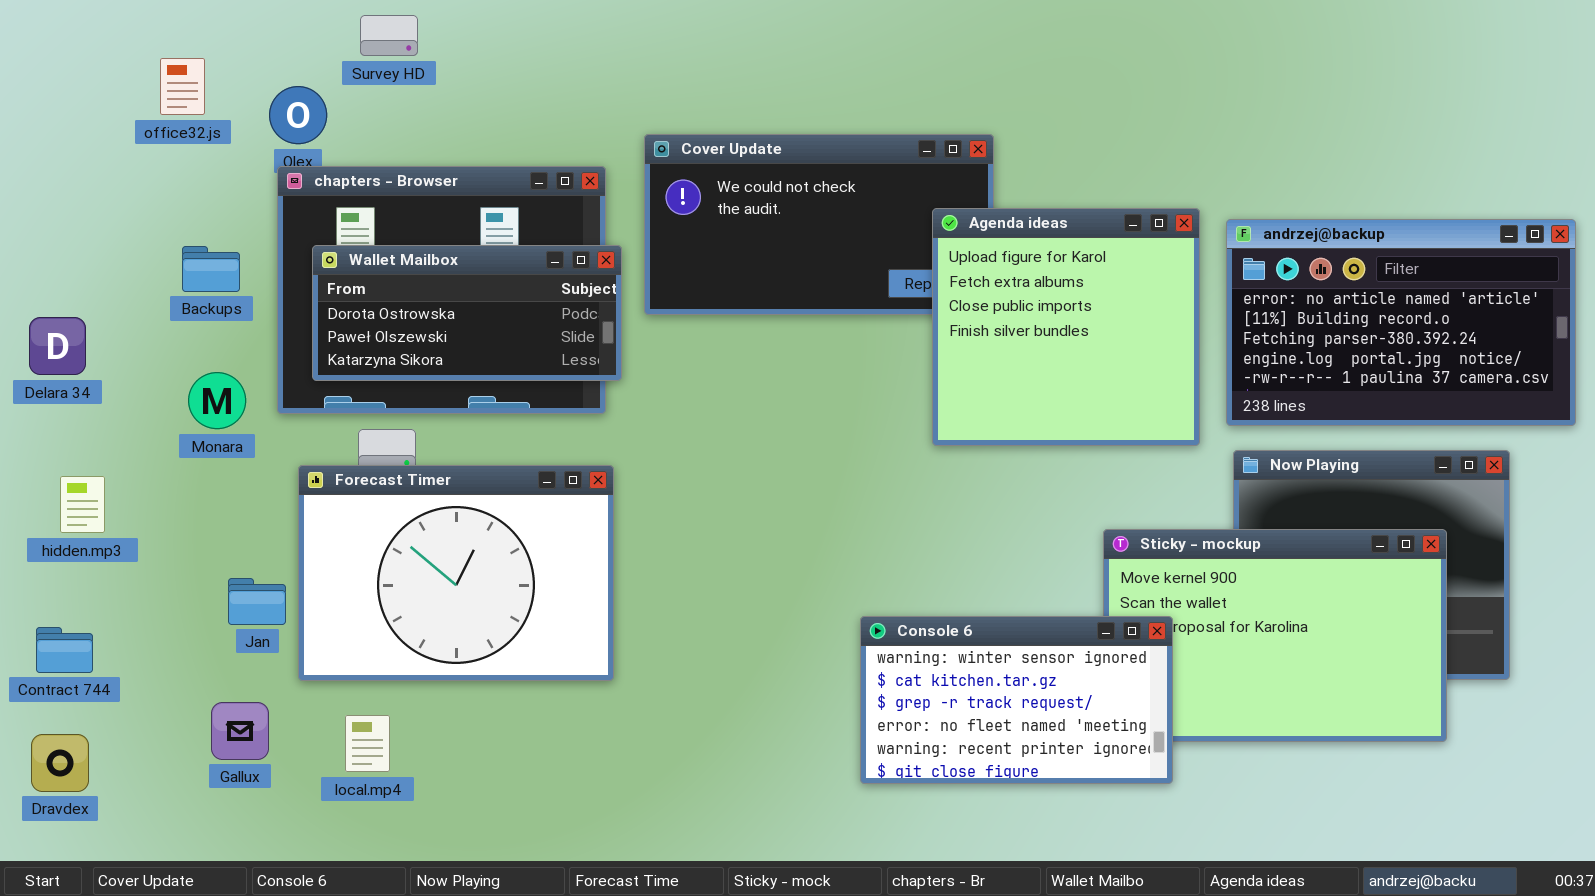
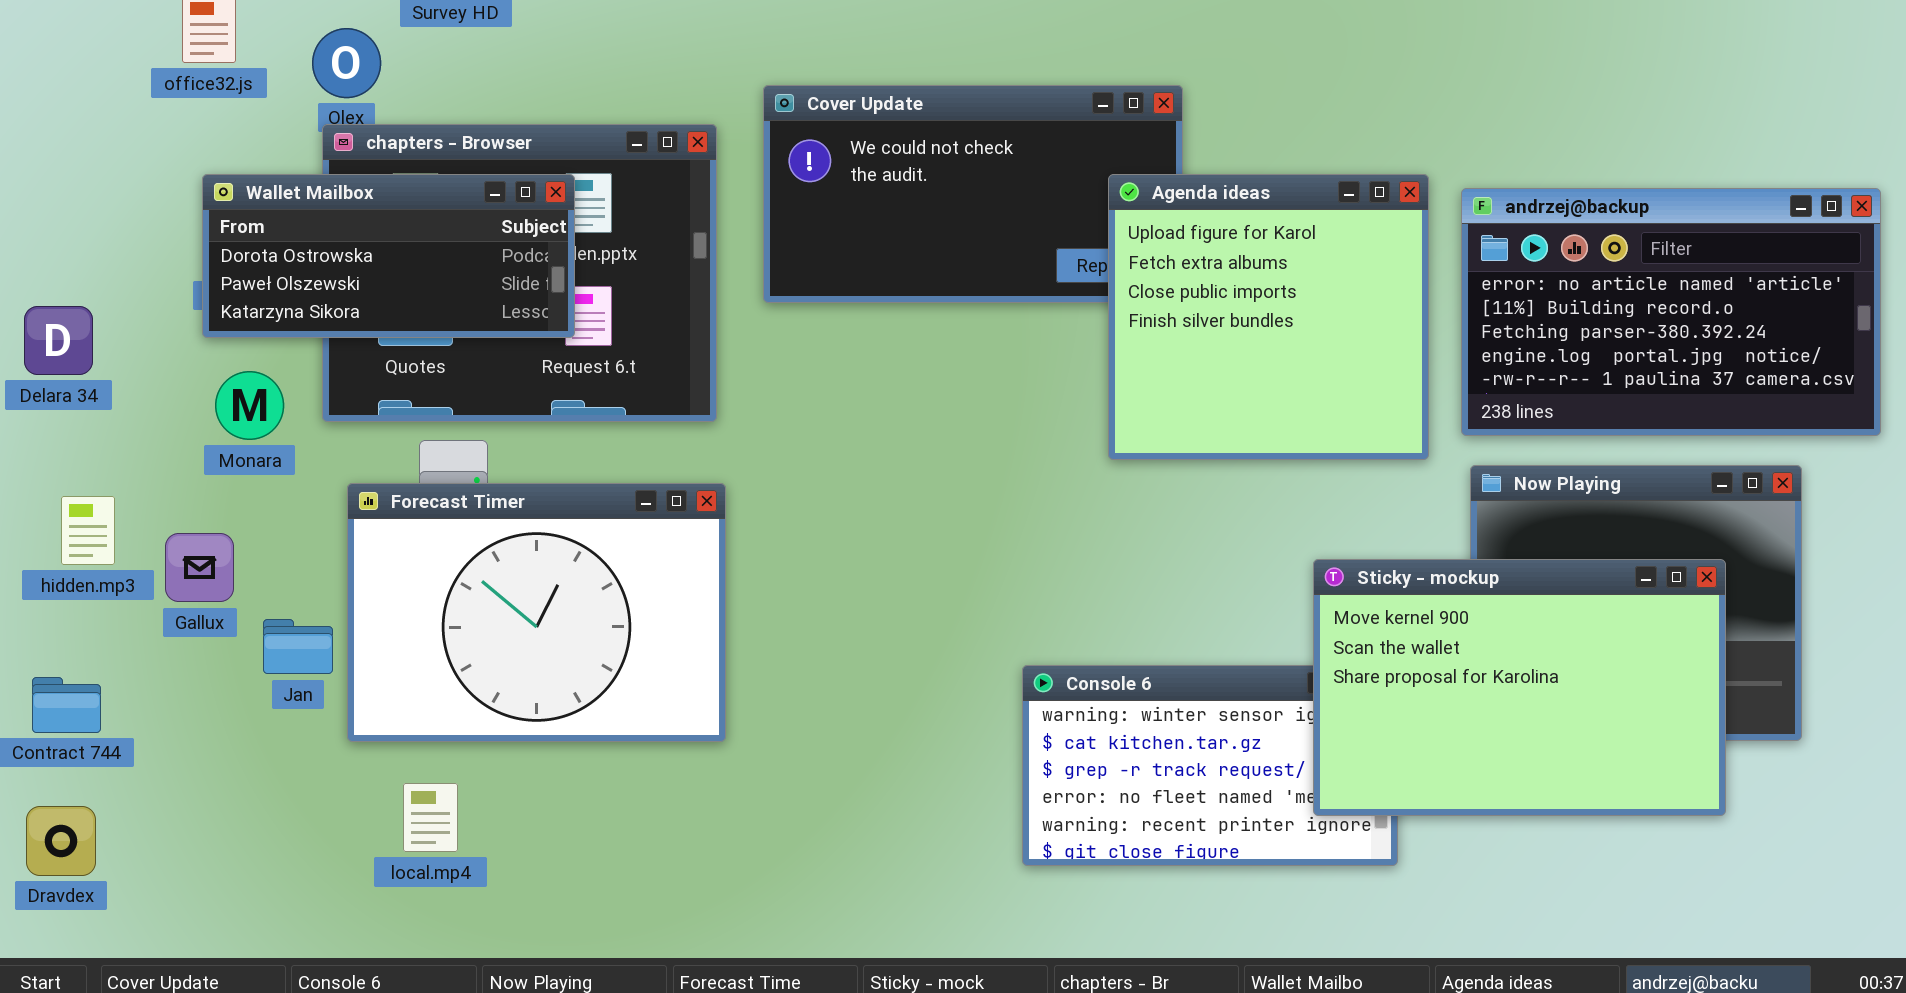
Wallet Mailbox: [312,245,622,381] -> [202,174,575,338], moved
Sticky - mockup: [1103,529,1447,742] -> [1313,559,1726,816], raised
Gallux: [211,702,269,760] -> [165,533,234,602], moved

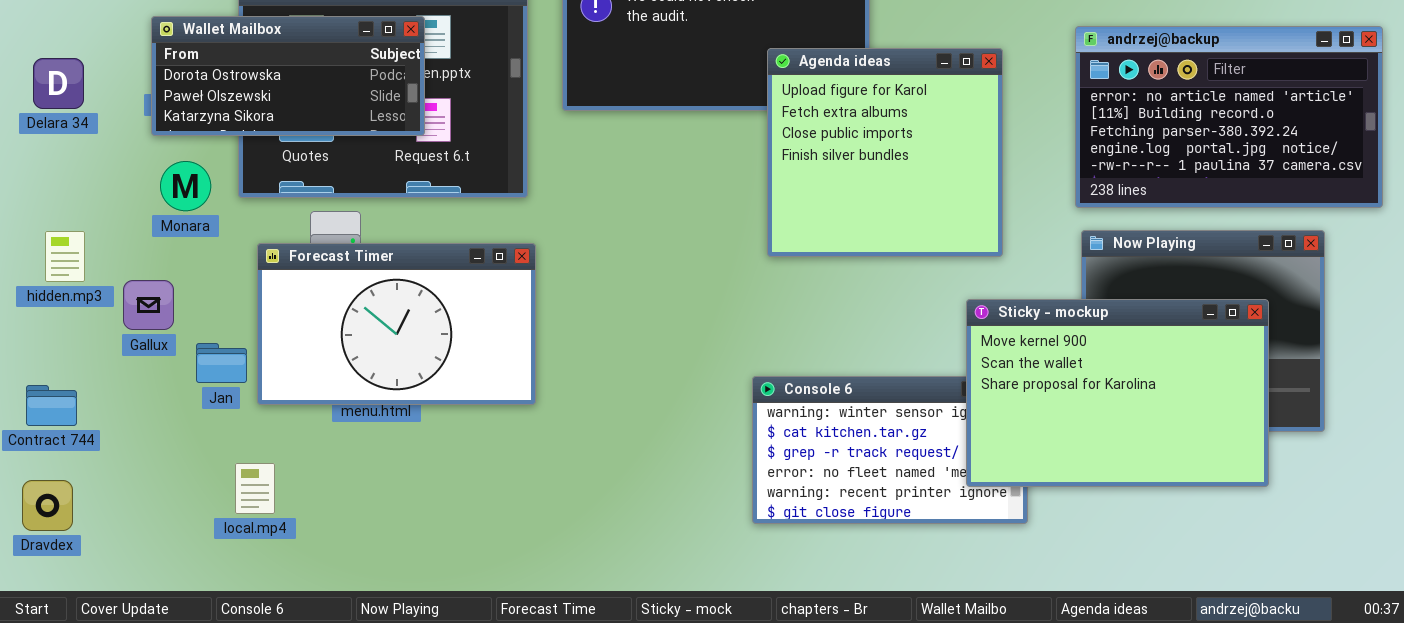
Agenda ideas: [1108,174,1429,460] -> [767,48,1003,257], moved
Delara 34: [24,306,93,375] -> [33,58,84,109], moved
Forecast Timer: [347,483,726,742] -> [257,243,536,405], resized
hidden.mp3: [61,496,115,565] -> [45,231,85,282], moved
local.mp4: [403,783,458,852] -> [235,463,275,514], moved

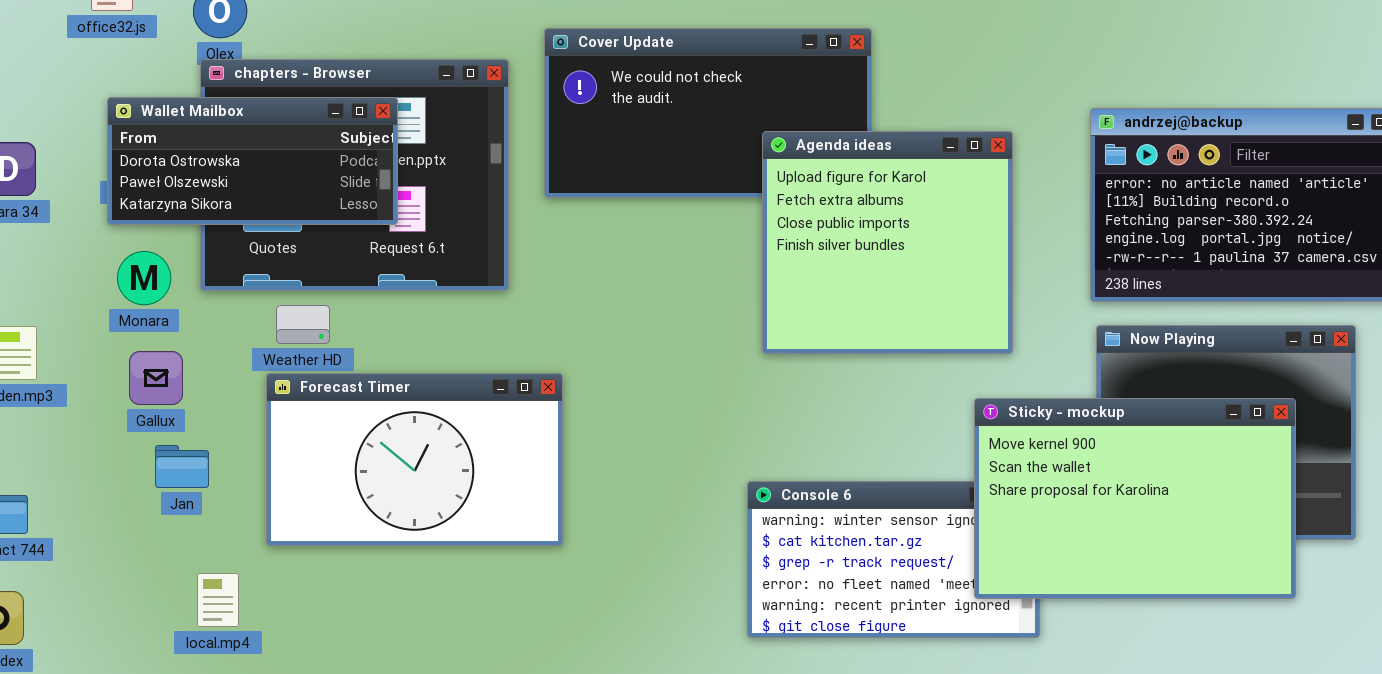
Forecast Timer: [257,243,536,405] -> [266,373,563,546], moved
Gallux: [123,280,174,330] -> [129,351,183,405], moved

